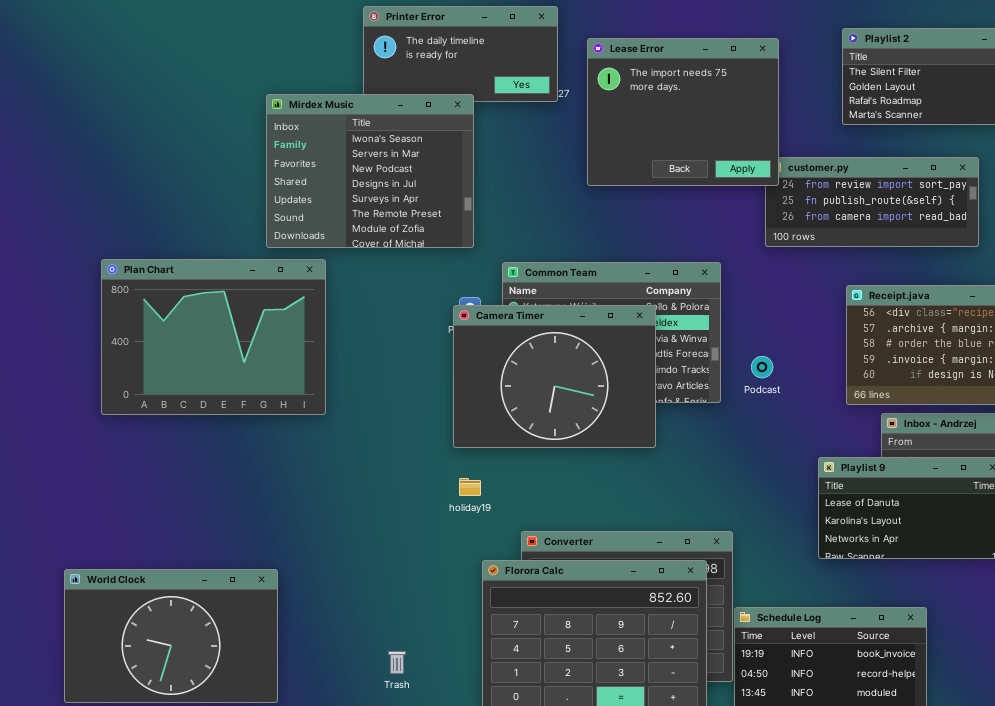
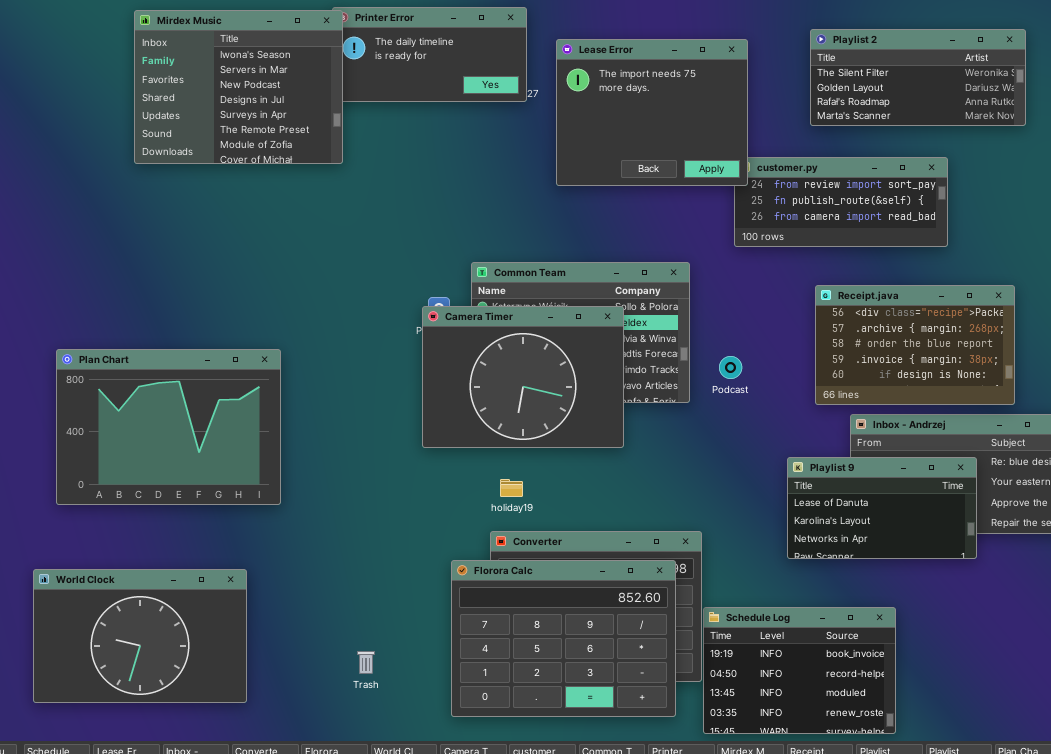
Mirdex Music: [266,94,474,248] -> [134,10,343,164], moved
Plan Chart: [101,259,326,415] -> [56,349,281,505], moved
holiday19: [459,478,481,496] -> [500,479,523,497], moved

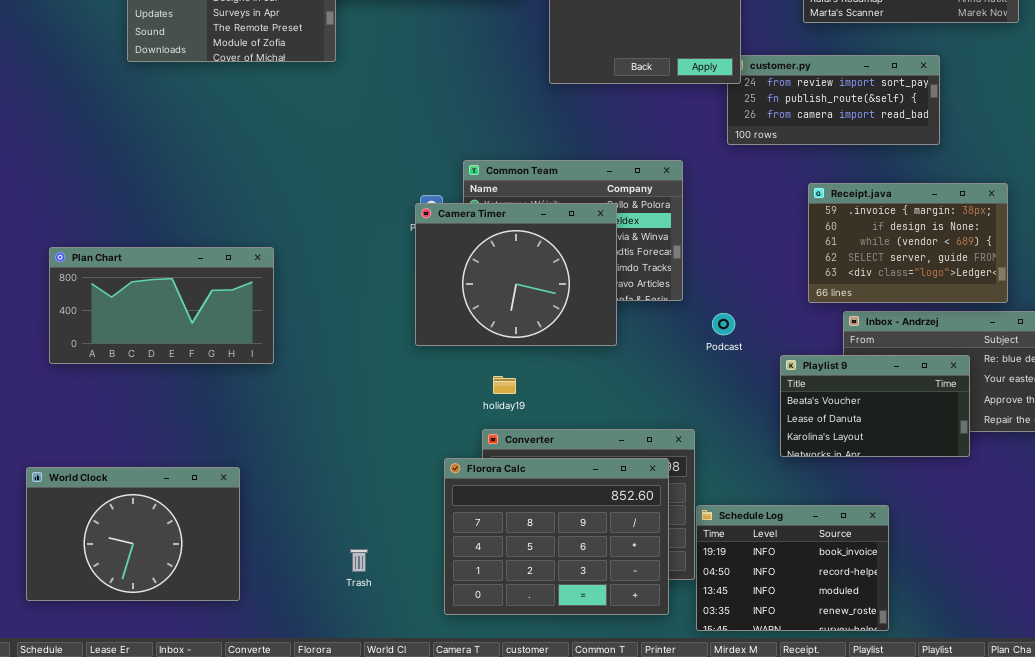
Receipt.java: [815,285,1015,405] -> [808,183,1008,303], scrolled down 3 rows
Plan Chart: [56,349,281,505] -> [49,247,274,364], resized
Podcast: [719,356,742,379] -> [712,313,735,335], moved
Playlist 9: [787,457,977,559] -> [780,355,970,457], scrolled up 1 row

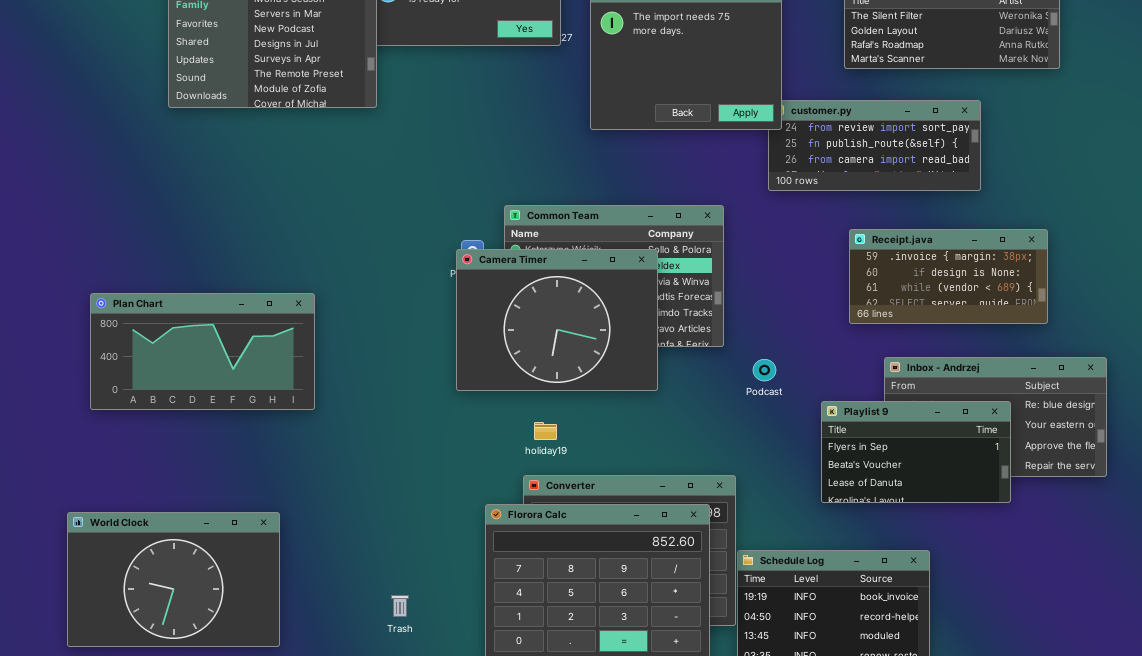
Receipt.java: [808,183,1008,303] -> [849,229,1048,324], resized
Playlist 9: [780,355,970,457] -> [821,401,1011,503], scrolled up 1 row

